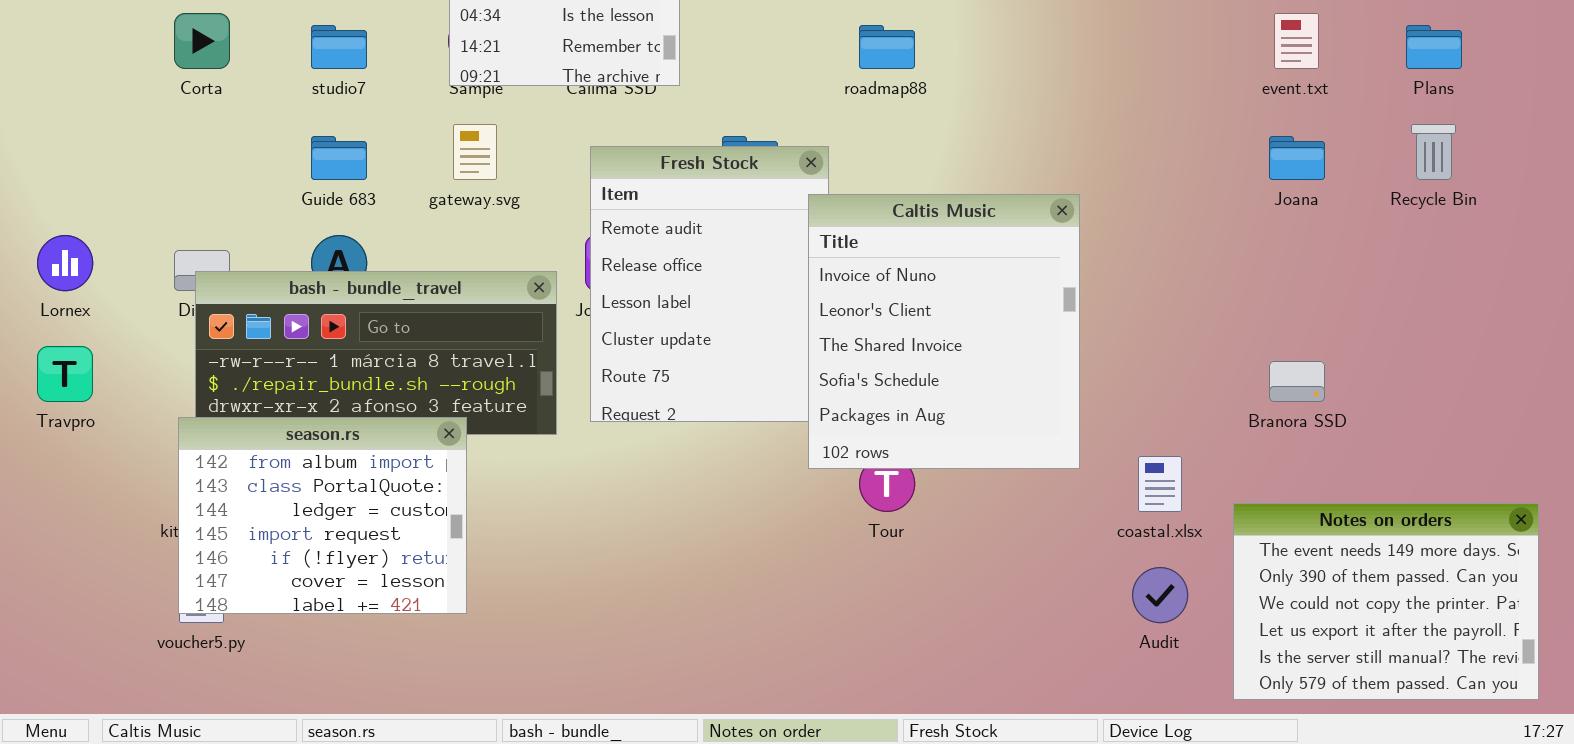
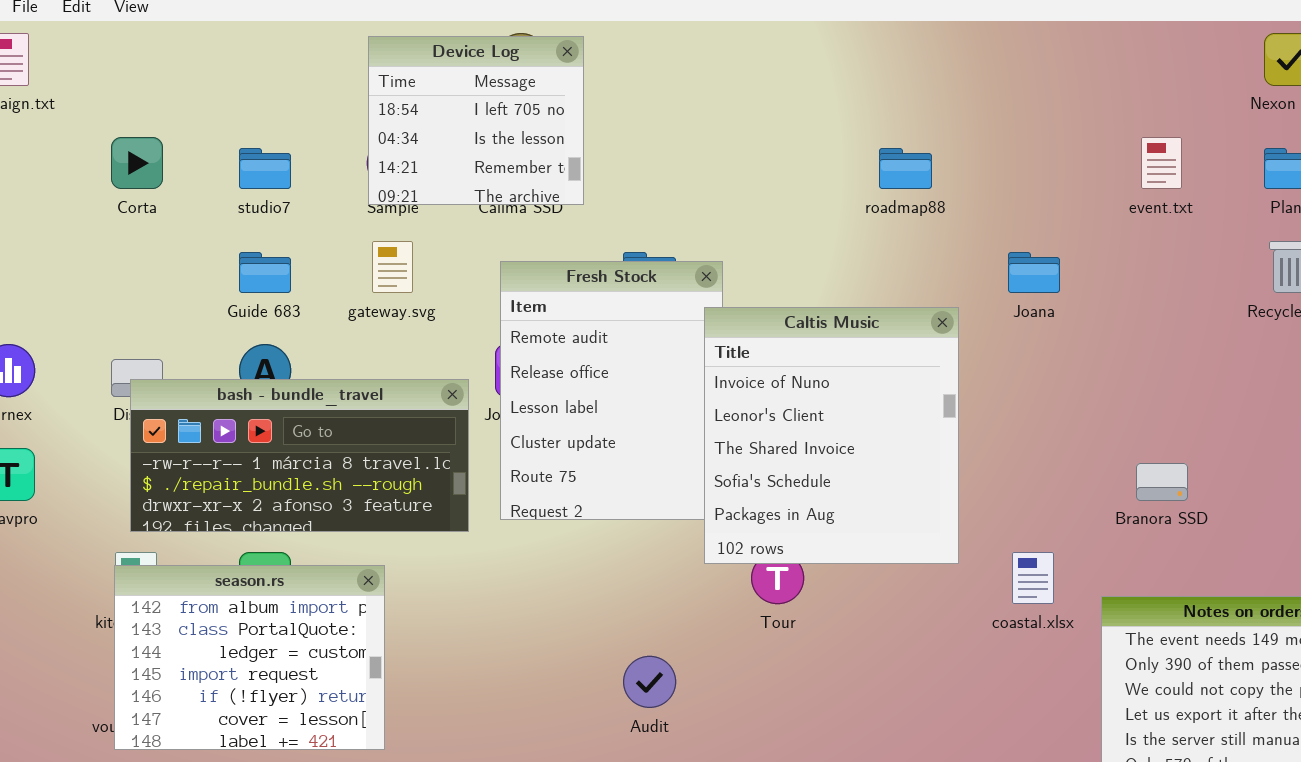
roadmap88: [859,25,915,69] -> [879,148,932,189], moved
Joana: [1269,136,1325,180] -> [1008,252,1060,293], moved
season.rs: [178,417,467,614] -> [114,565,385,750], moved
Audit: [1132,567,1188,623] -> [623,656,676,708], moved

